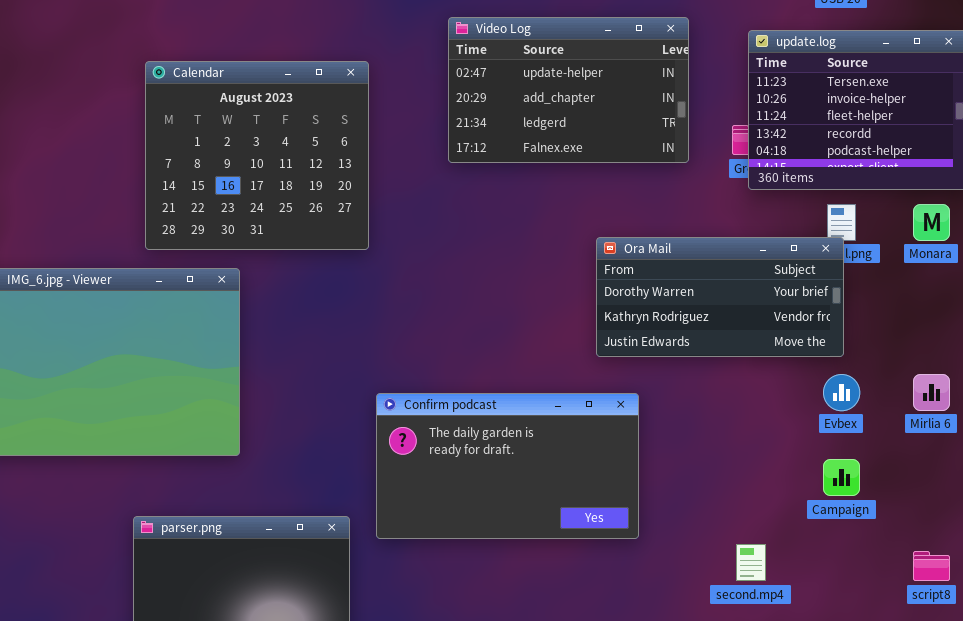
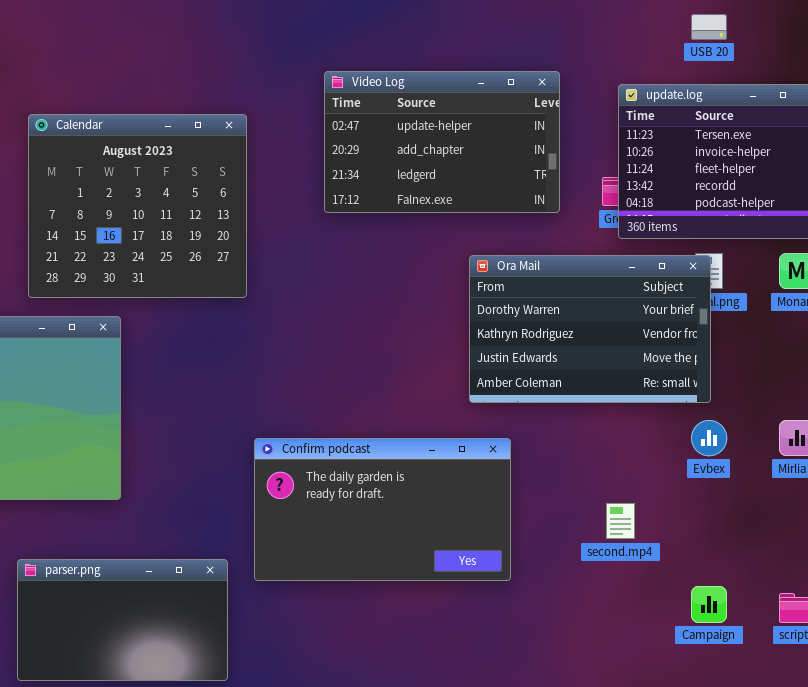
Ora Mail: [596,237,844,357] -> [469,255,711,403], resized
Campaign: [823,459,860,496] -> [691,586,727,623], moved
second.mp4: [736,544,766,581] -> [606,503,635,539], moved

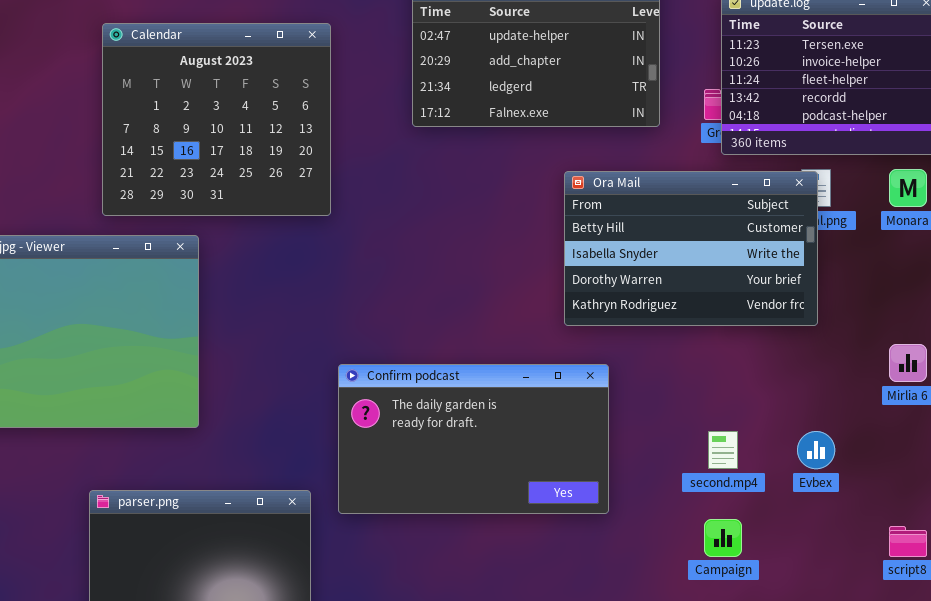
Ora Mail: [469,255,711,403] -> [564,171,818,326], scrolled up 2 rows
Evbex: [691,420,727,456] -> [797,431,835,469], moved
Campaign: [691,586,727,623] -> [704,519,742,557], moved

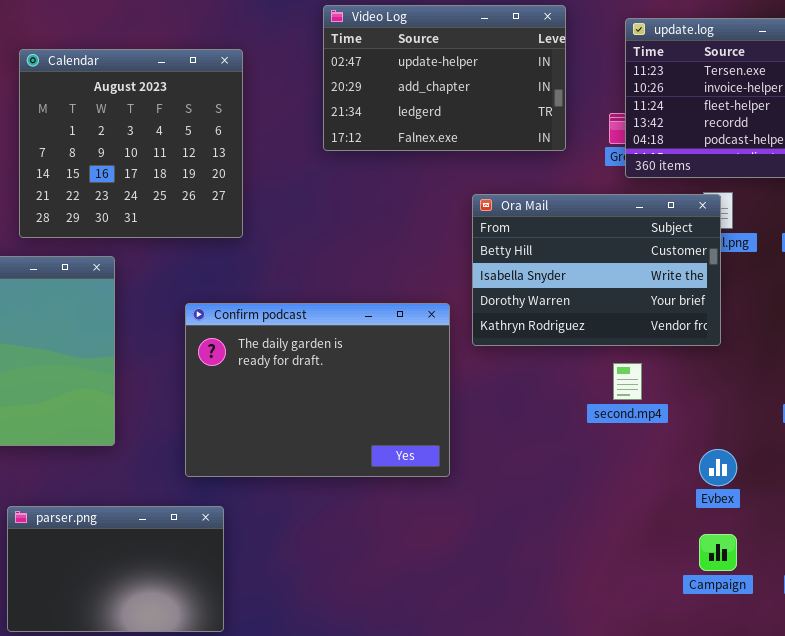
Confirm podcast: [338,364,609,514] -> [185,303,450,477], moved, resized
second.mp4: [708,431,738,469] -> [613,363,642,400], moved
Campaign: [704,519,742,557] -> [699,534,737,571], moved

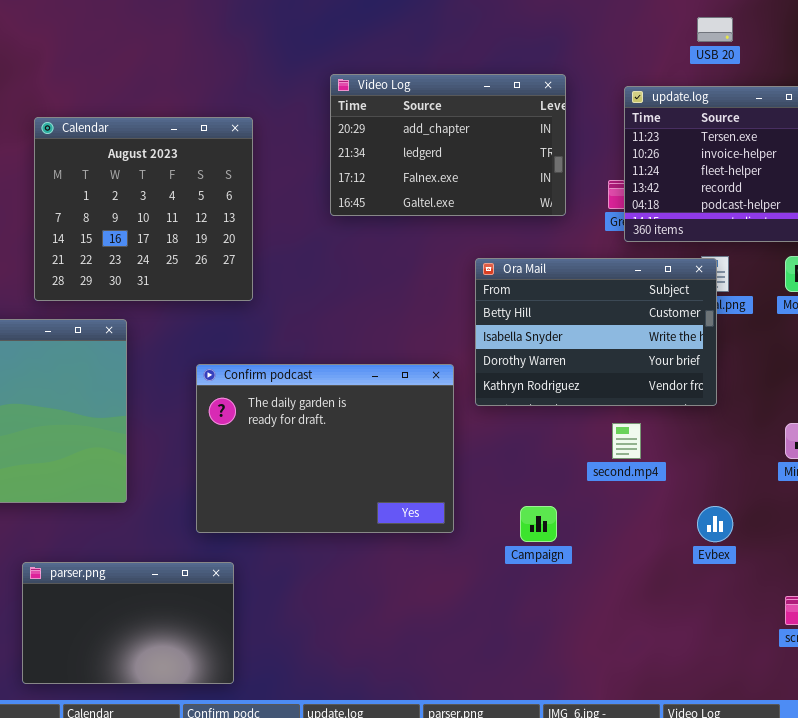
Video Log: [323,5,566,151] -> [330,74,566,216], scrolled down 1 row
Campaign: [699,534,737,571] -> [520,506,557,542], moved

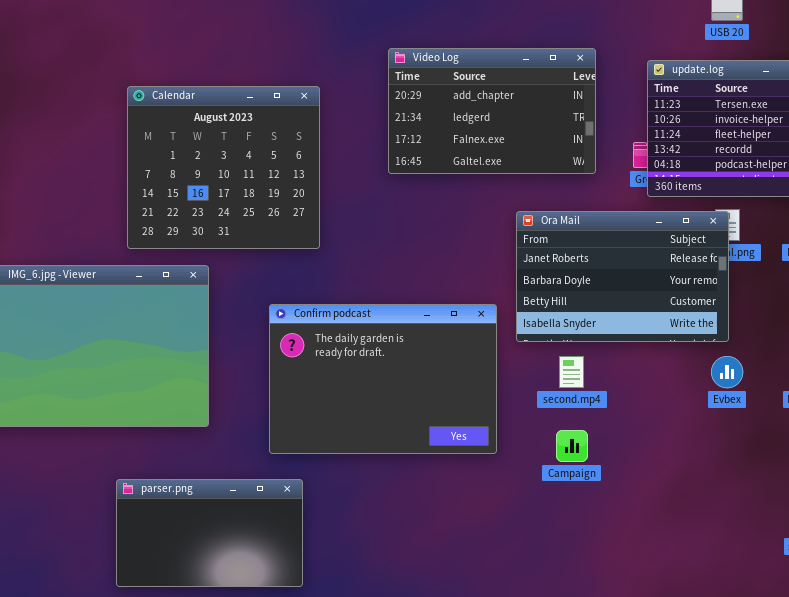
Ora Mail: [475,258,717,406] -> [516,211,729,342], scrolled up 2 rows
second.mp4: [612,423,641,459] -> [559,356,584,388], moved
Evbex: [697,506,733,542] -> [711,356,743,388], moved

